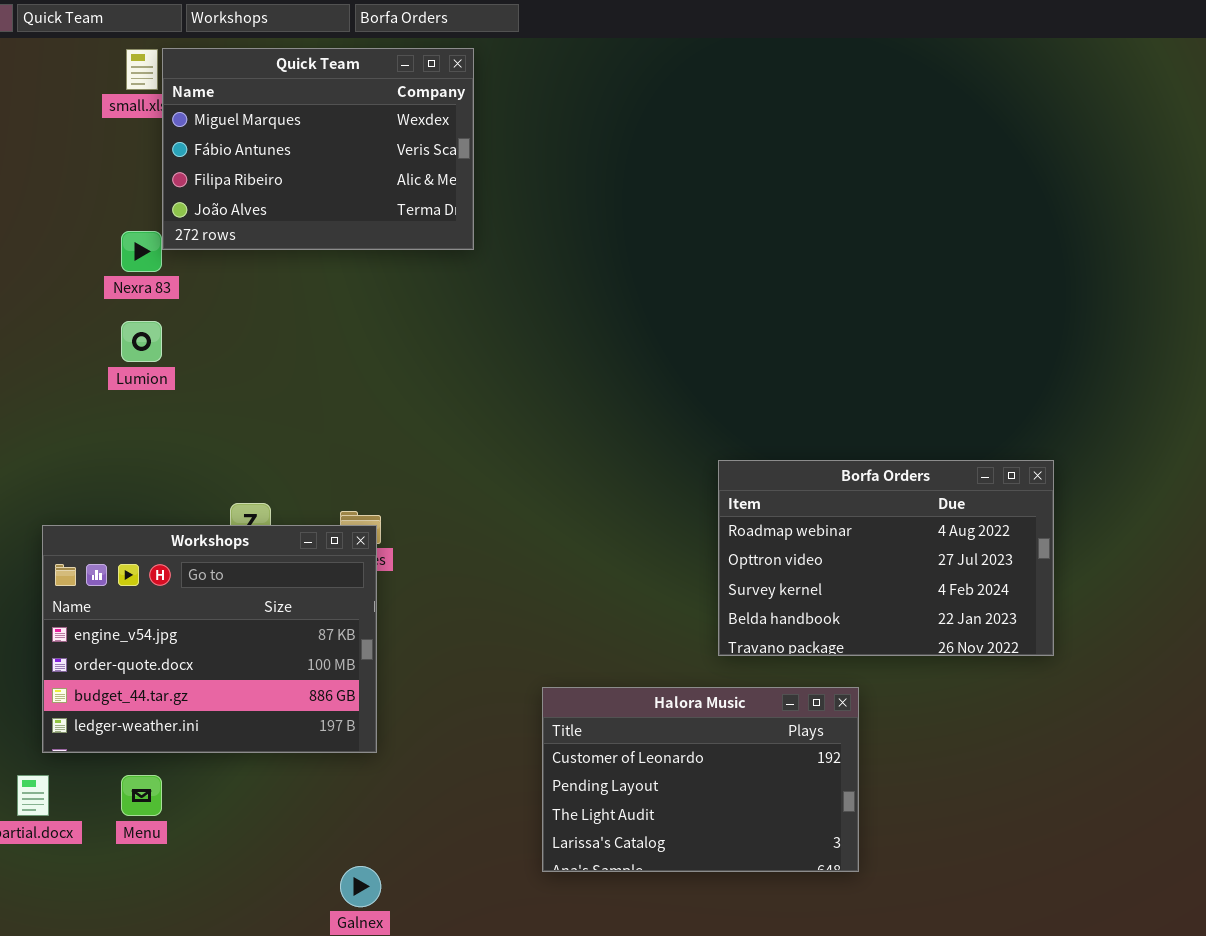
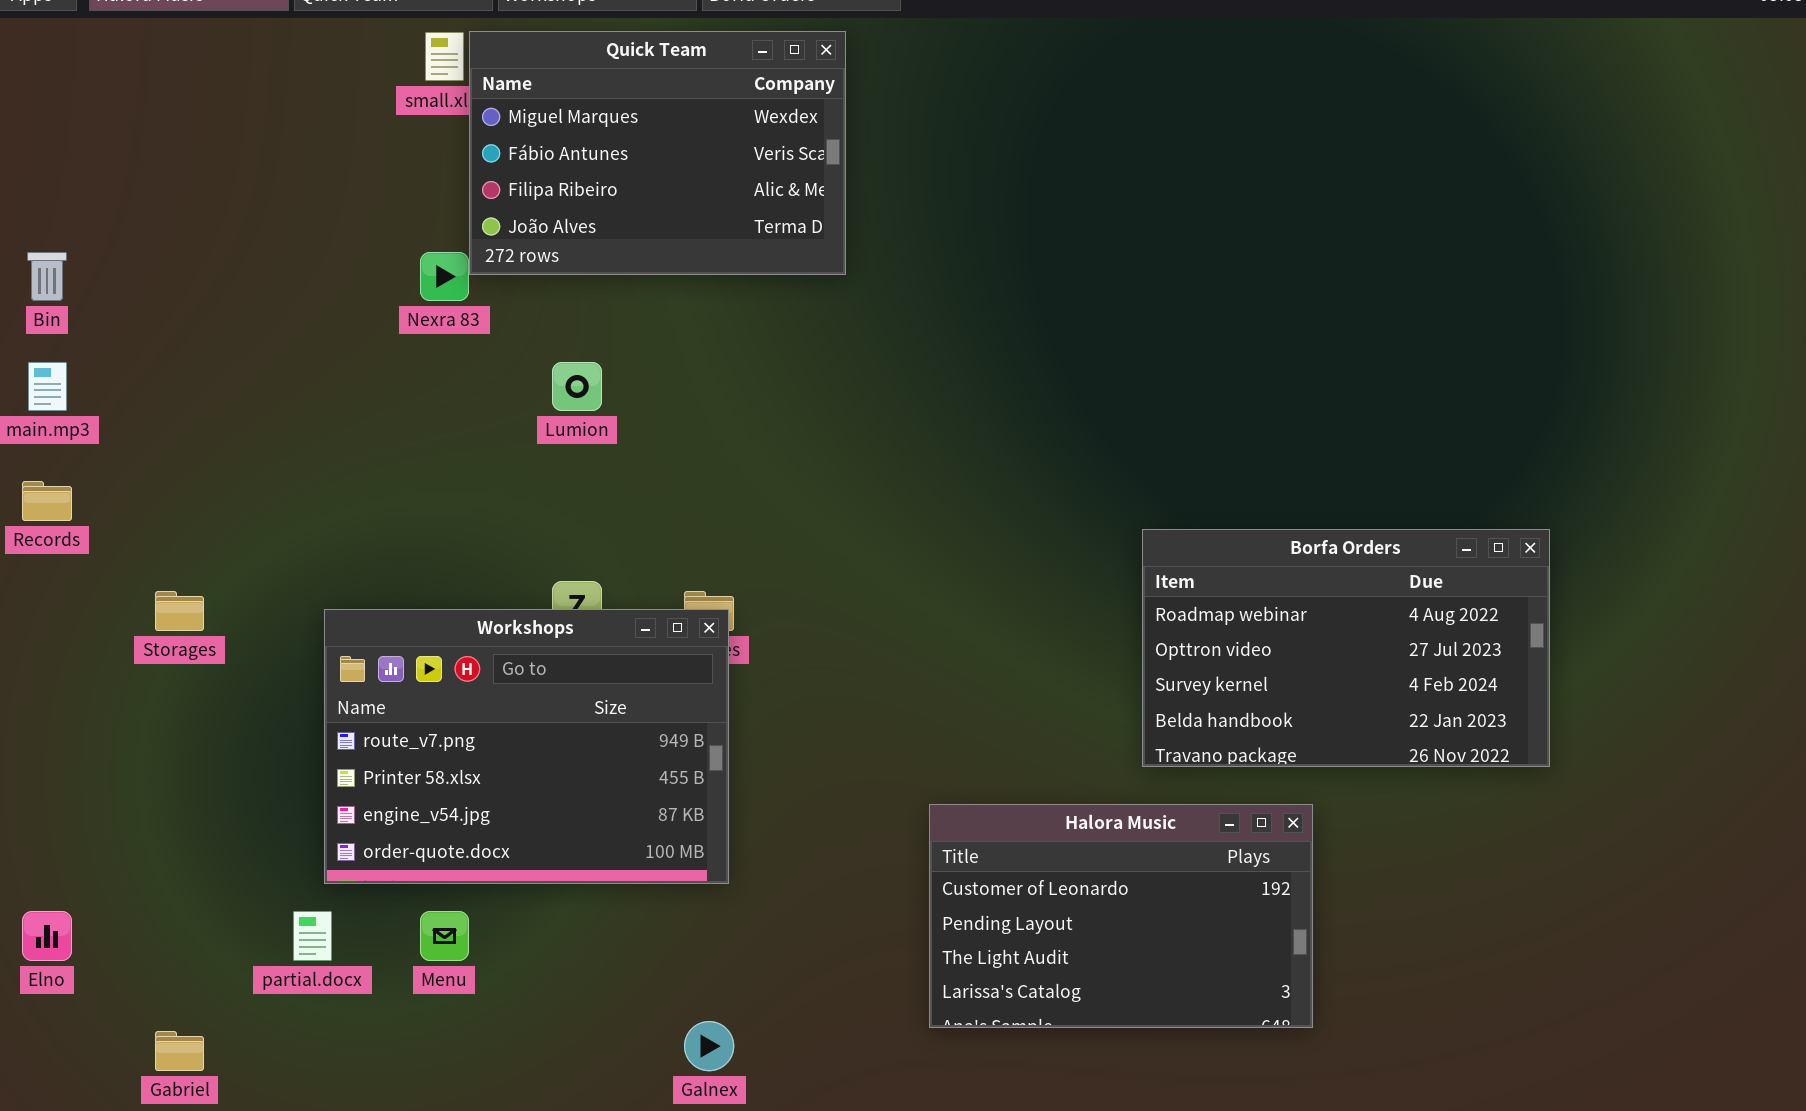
Lumion: [121,321,162,362] -> [552,362,602,411], moved
Workshops: [42,525,377,753] -> [324,609,729,884], scrolled up 2 rows

